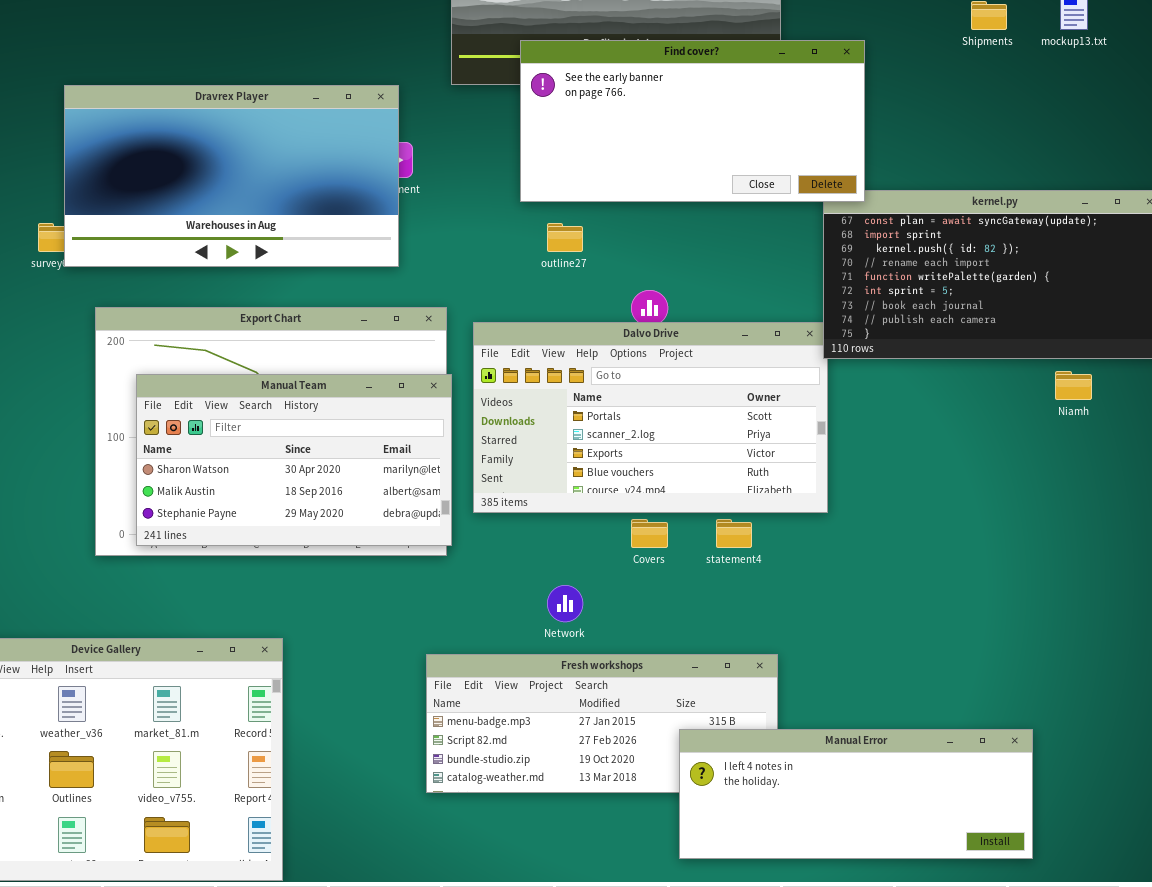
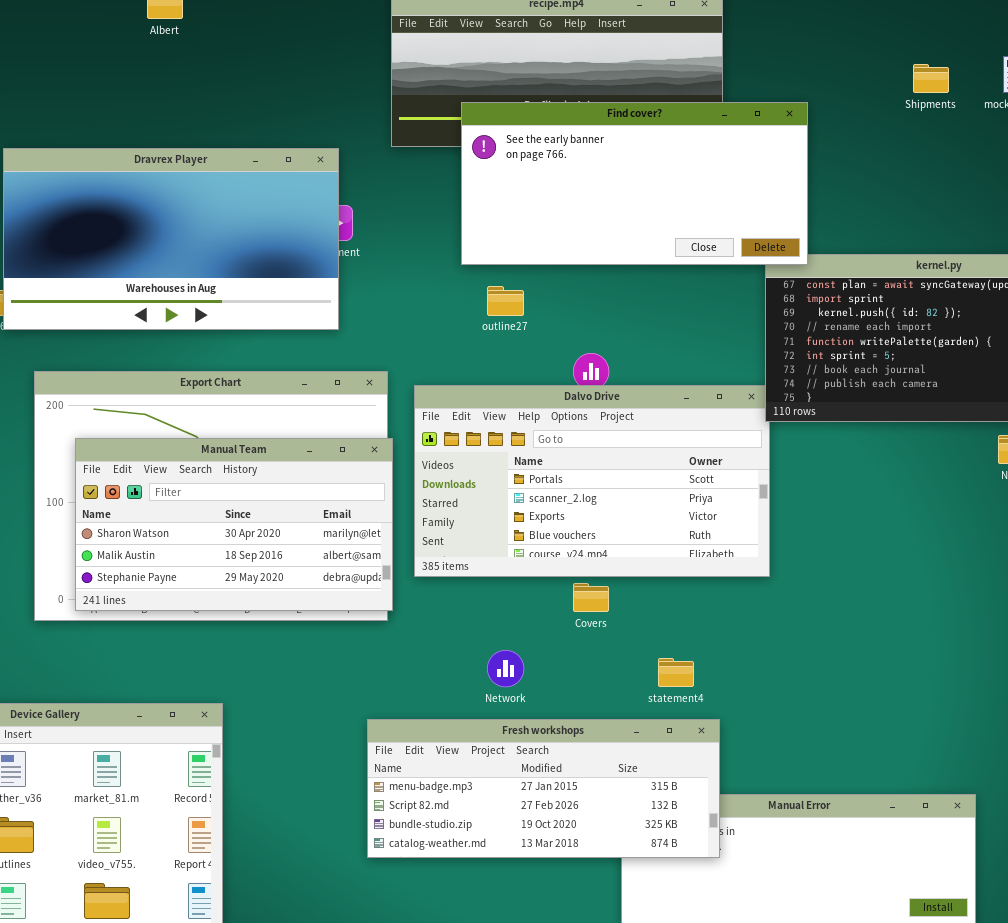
statement4: [716,519,752,548] -> [658,658,694,687], moved
Fresh workshops: [426,654,778,793] -> [367,719,720,858], raised

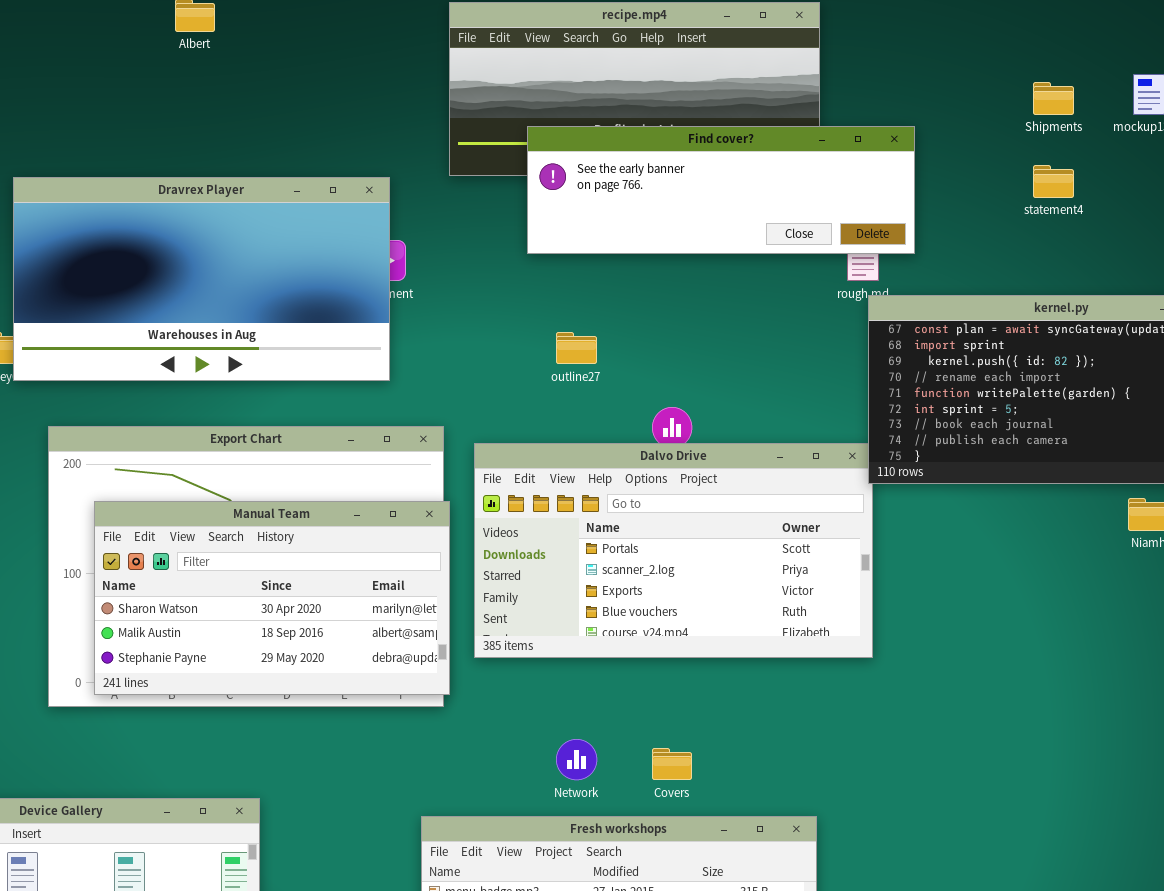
Find cover?: [461,102,808,265] -> [527,126,915,254], resized
Covers: [573,583,609,612] -> [652,748,692,780], moved
statement4: [658,658,694,687] -> [1033,165,1074,198], moved

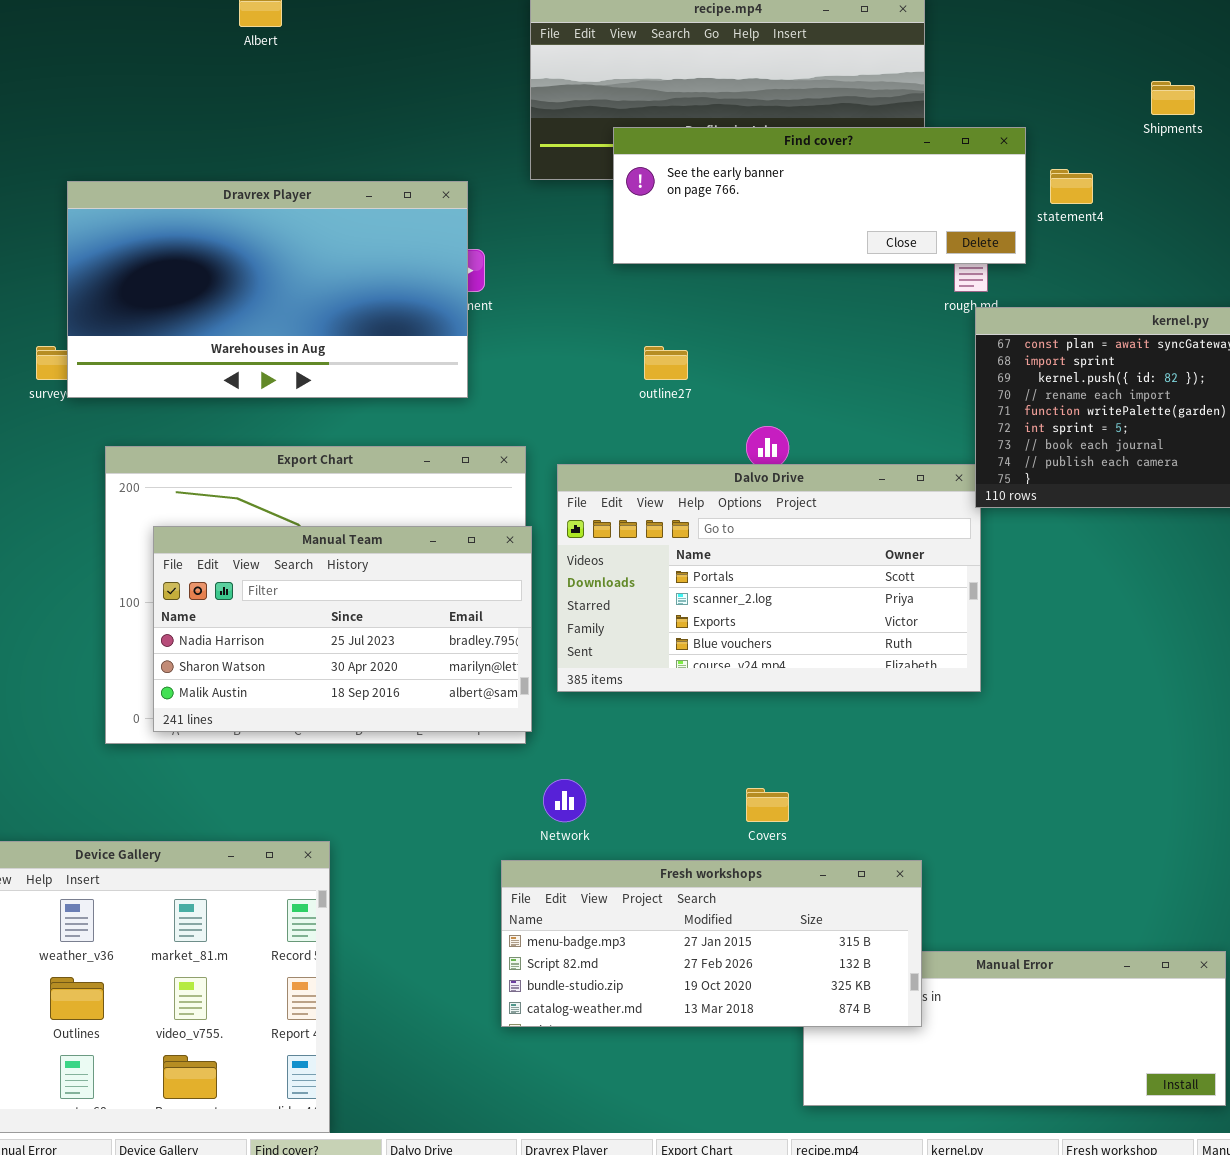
statement4: [1033,165,1074,198] -> [1050,169,1093,204], moved
Manual Team: [94,501,450,695] -> [153,526,532,732], scrolled up 1 row
Network: [556,739,597,780] -> [543,779,586,822], moved

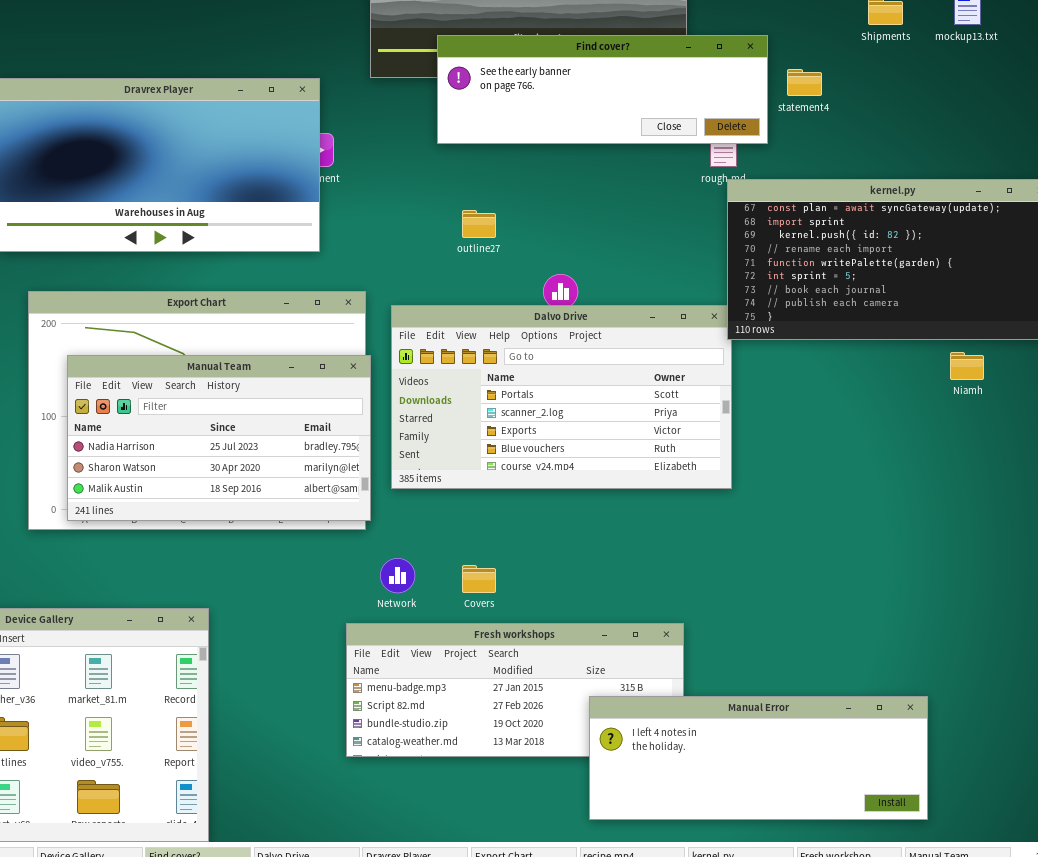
Covers: [746,788,789,822] -> [462,565,496,593], moved
Manual Error: [803,951,1226,1106] -> [589,696,928,820], raised

